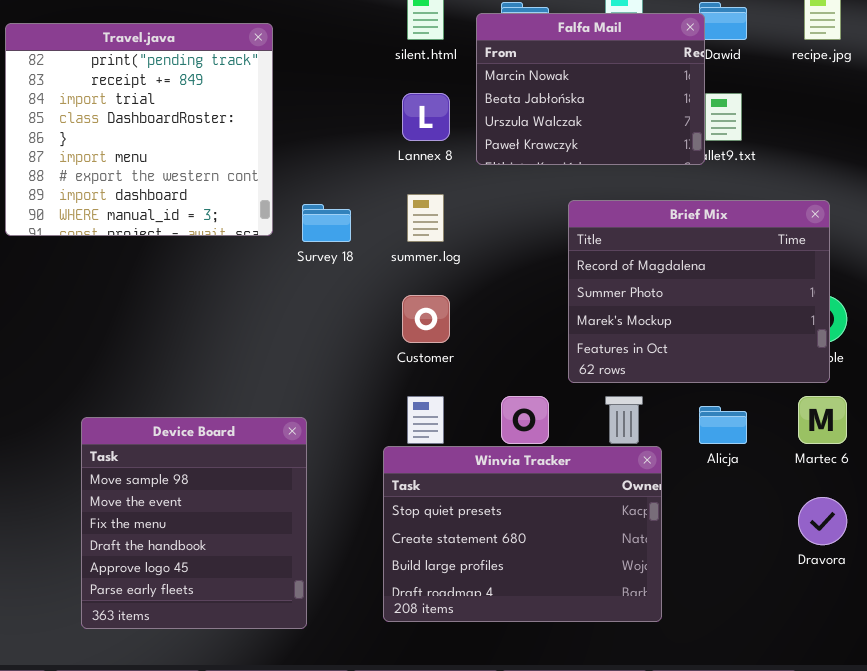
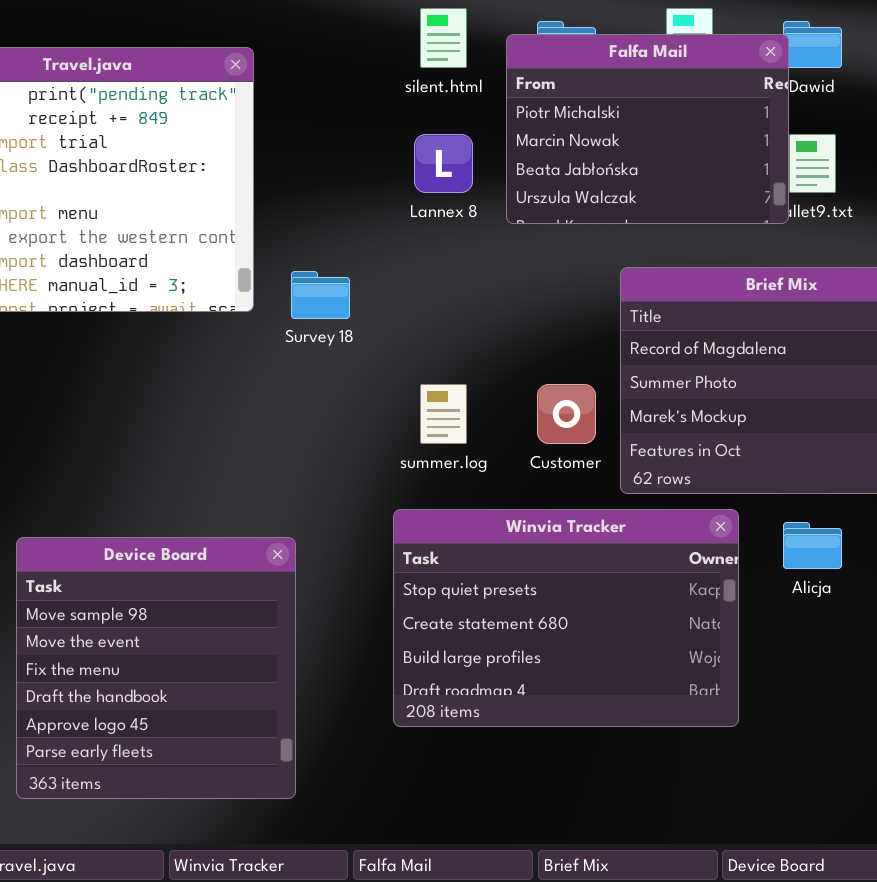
Falfa Mail: [476,13,705,165] -> [506,34,789,224], scrolled up 1 row
summer.log: [407,194,444,242] -> [420,384,467,444], moved
Customer: [402,295,450,343] -> [537,384,596,444], moved
Winvia Tracker: [383,446,662,622] -> [393,509,739,727], moved

